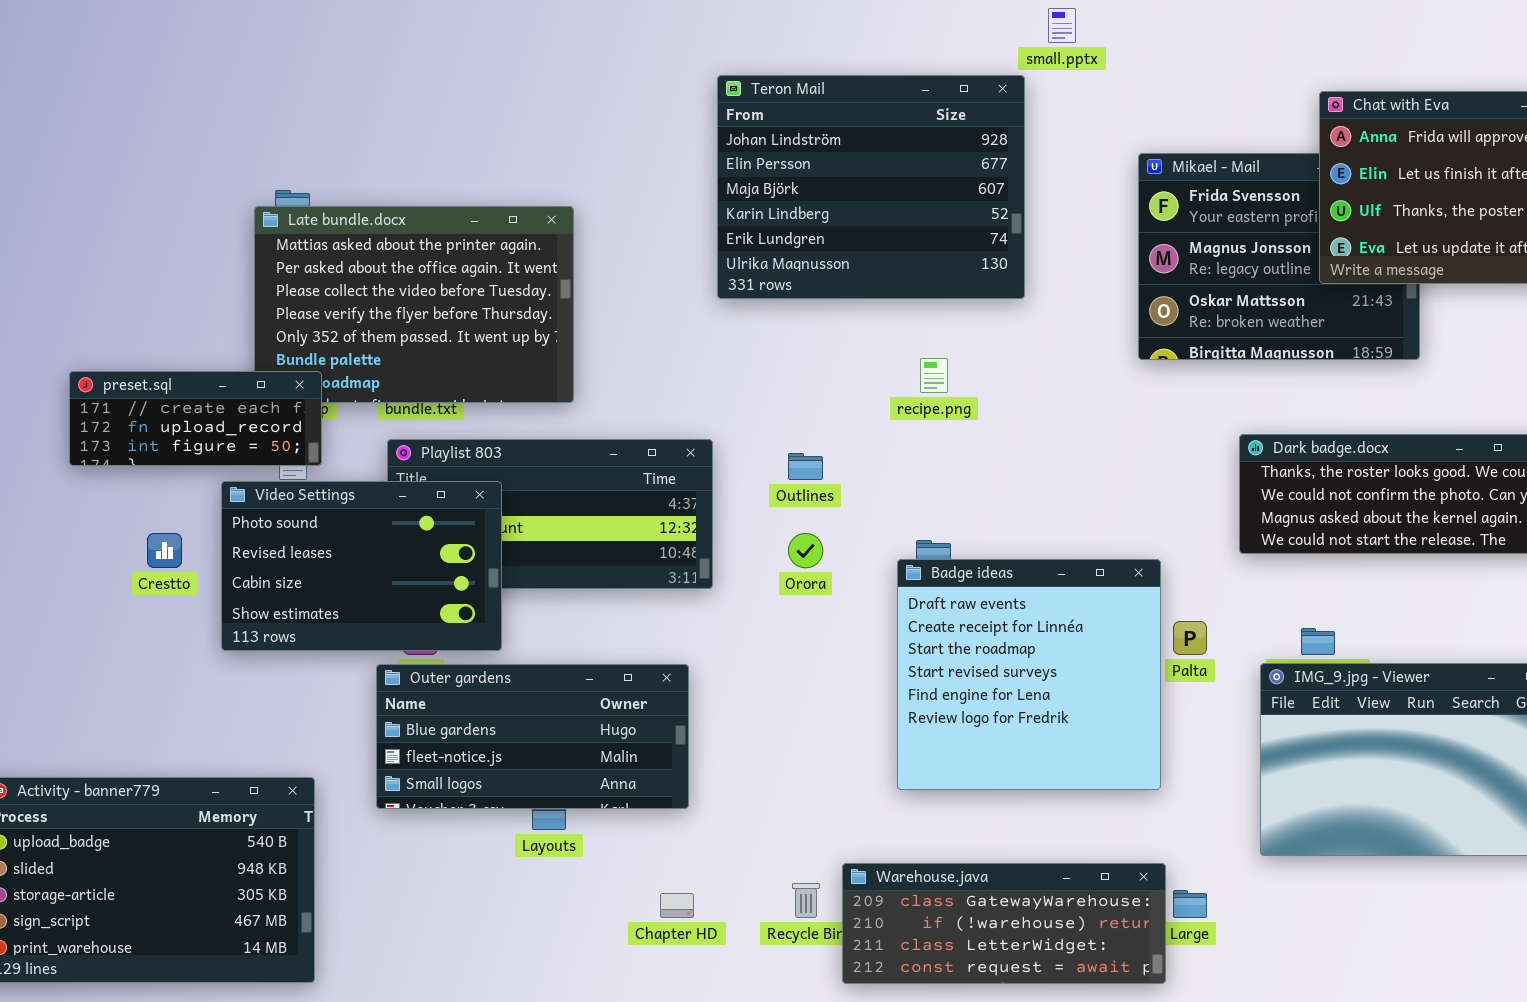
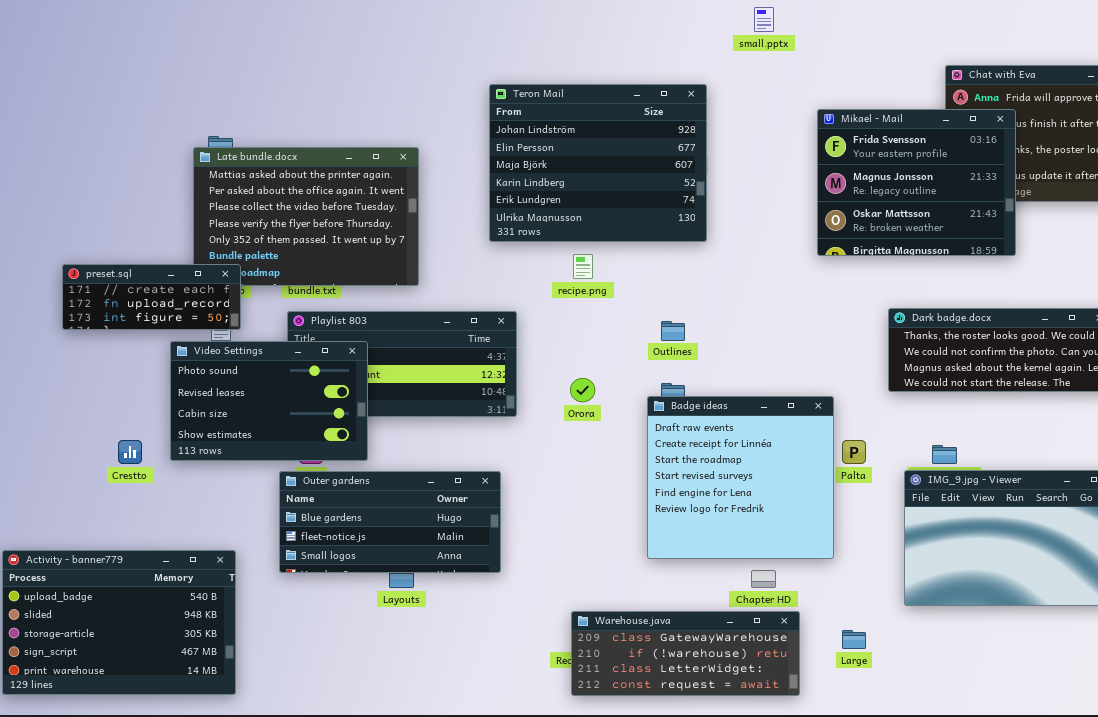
Teron Mail: [717,75,1025,299] -> [489,84,707,242], moved
Mikael - Mail: [1138,153,1420,360] -> [817,109,1016,256], raised
recipe.png: [920,358,948,393] -> [573,254,593,279], moved
Outlines: [788,453,823,480] -> [661,321,685,341], moved
Crestto: [147,533,182,568] -> [118,440,142,464], moved
Warehouse.java: [842,863,1166,984] -> [571,611,800,696], moved
Chapter HD: [660,893,694,918] -> [751,570,776,588], moved

